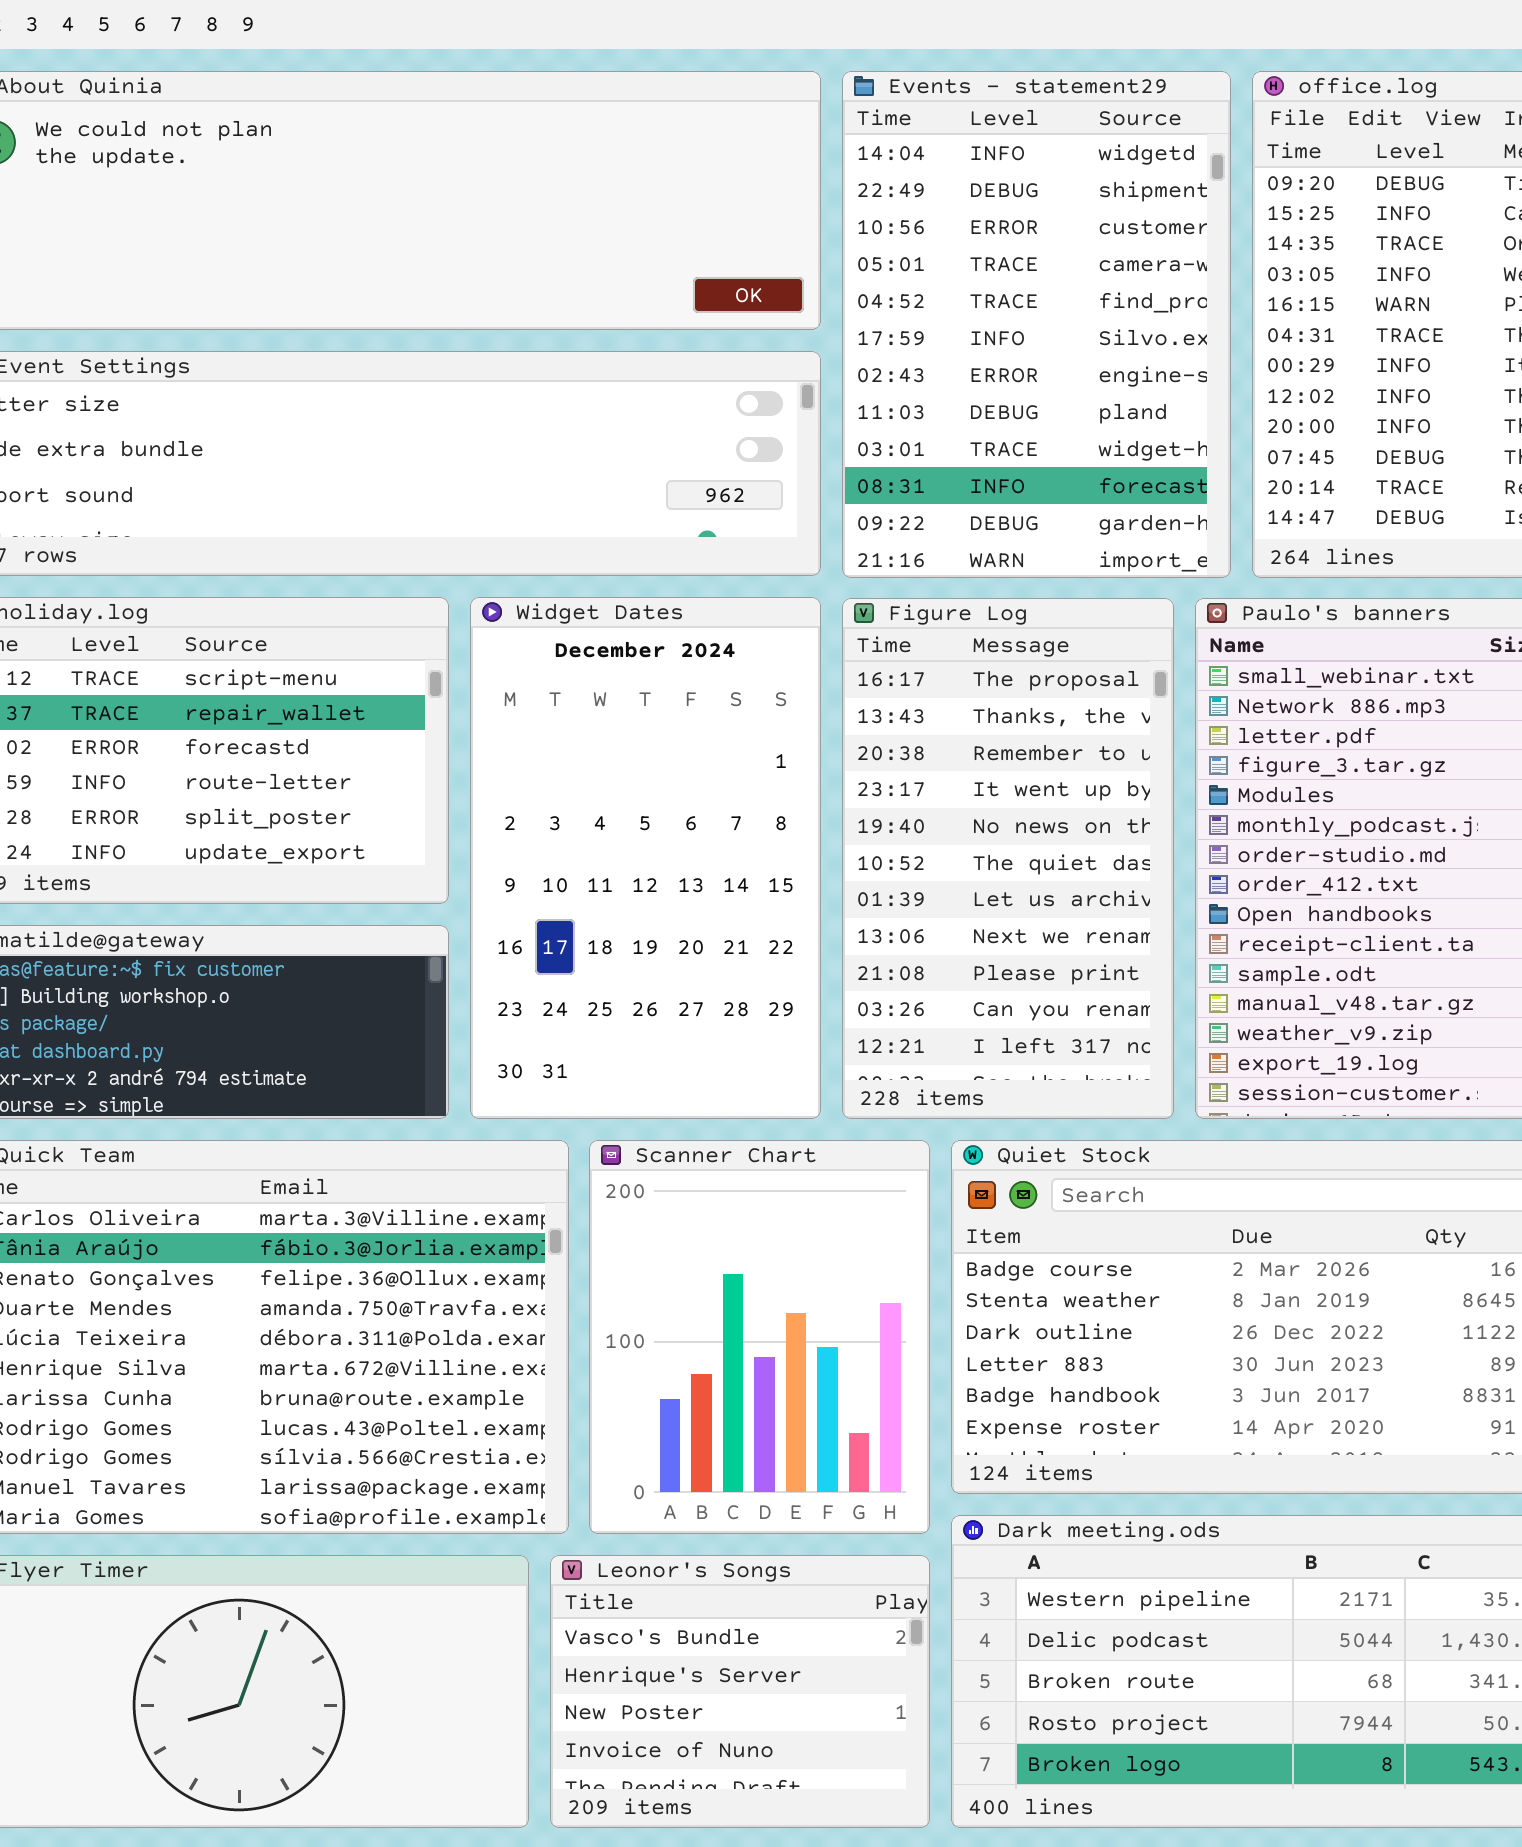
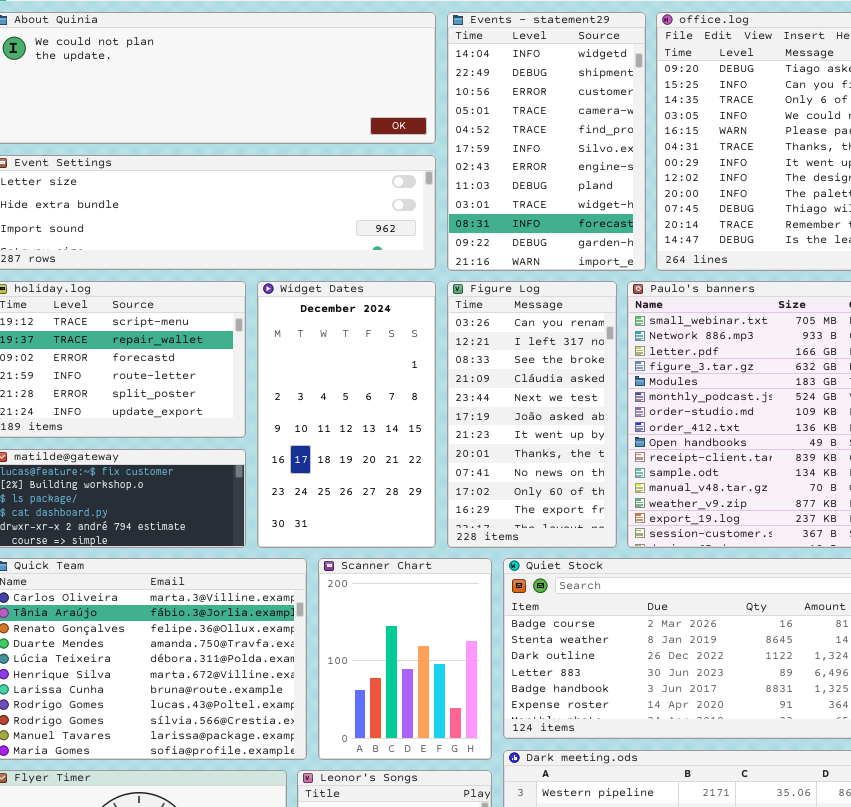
Figure Log: [842,598,1174,1119] -> [447,281,617,548], scrolled down 9 rows

